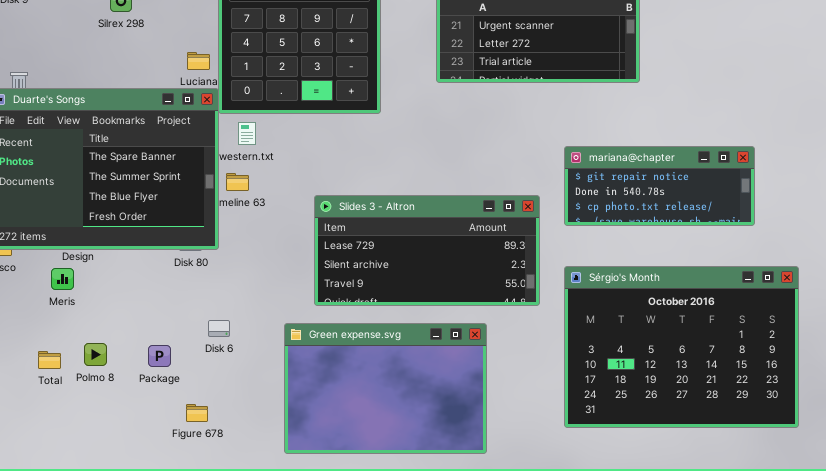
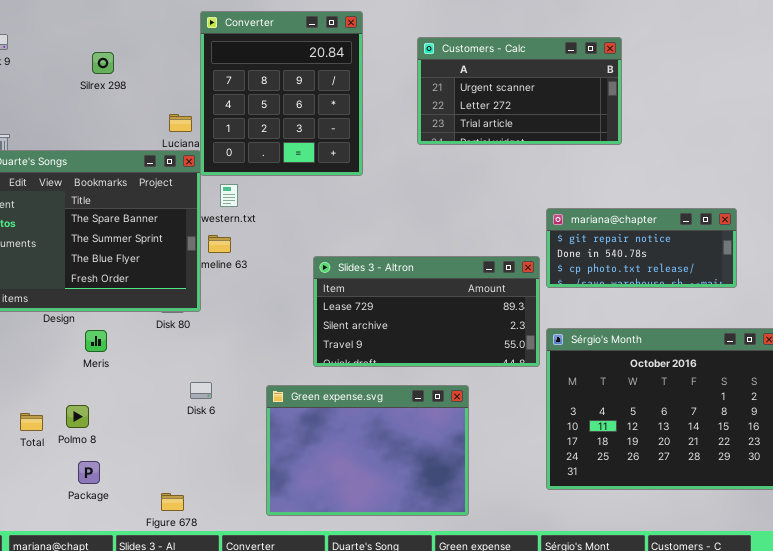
Slides 3 - Altron: [314,195,540,306] -> [313,256,540,367], moved
Meris: [51,268,74,290] -> [85,330,107,352], moved
Package: [148,345,171,367] -> [78,461,100,484], moved
Figure 678: [186,404,208,422] -> [161,493,184,511], moved

